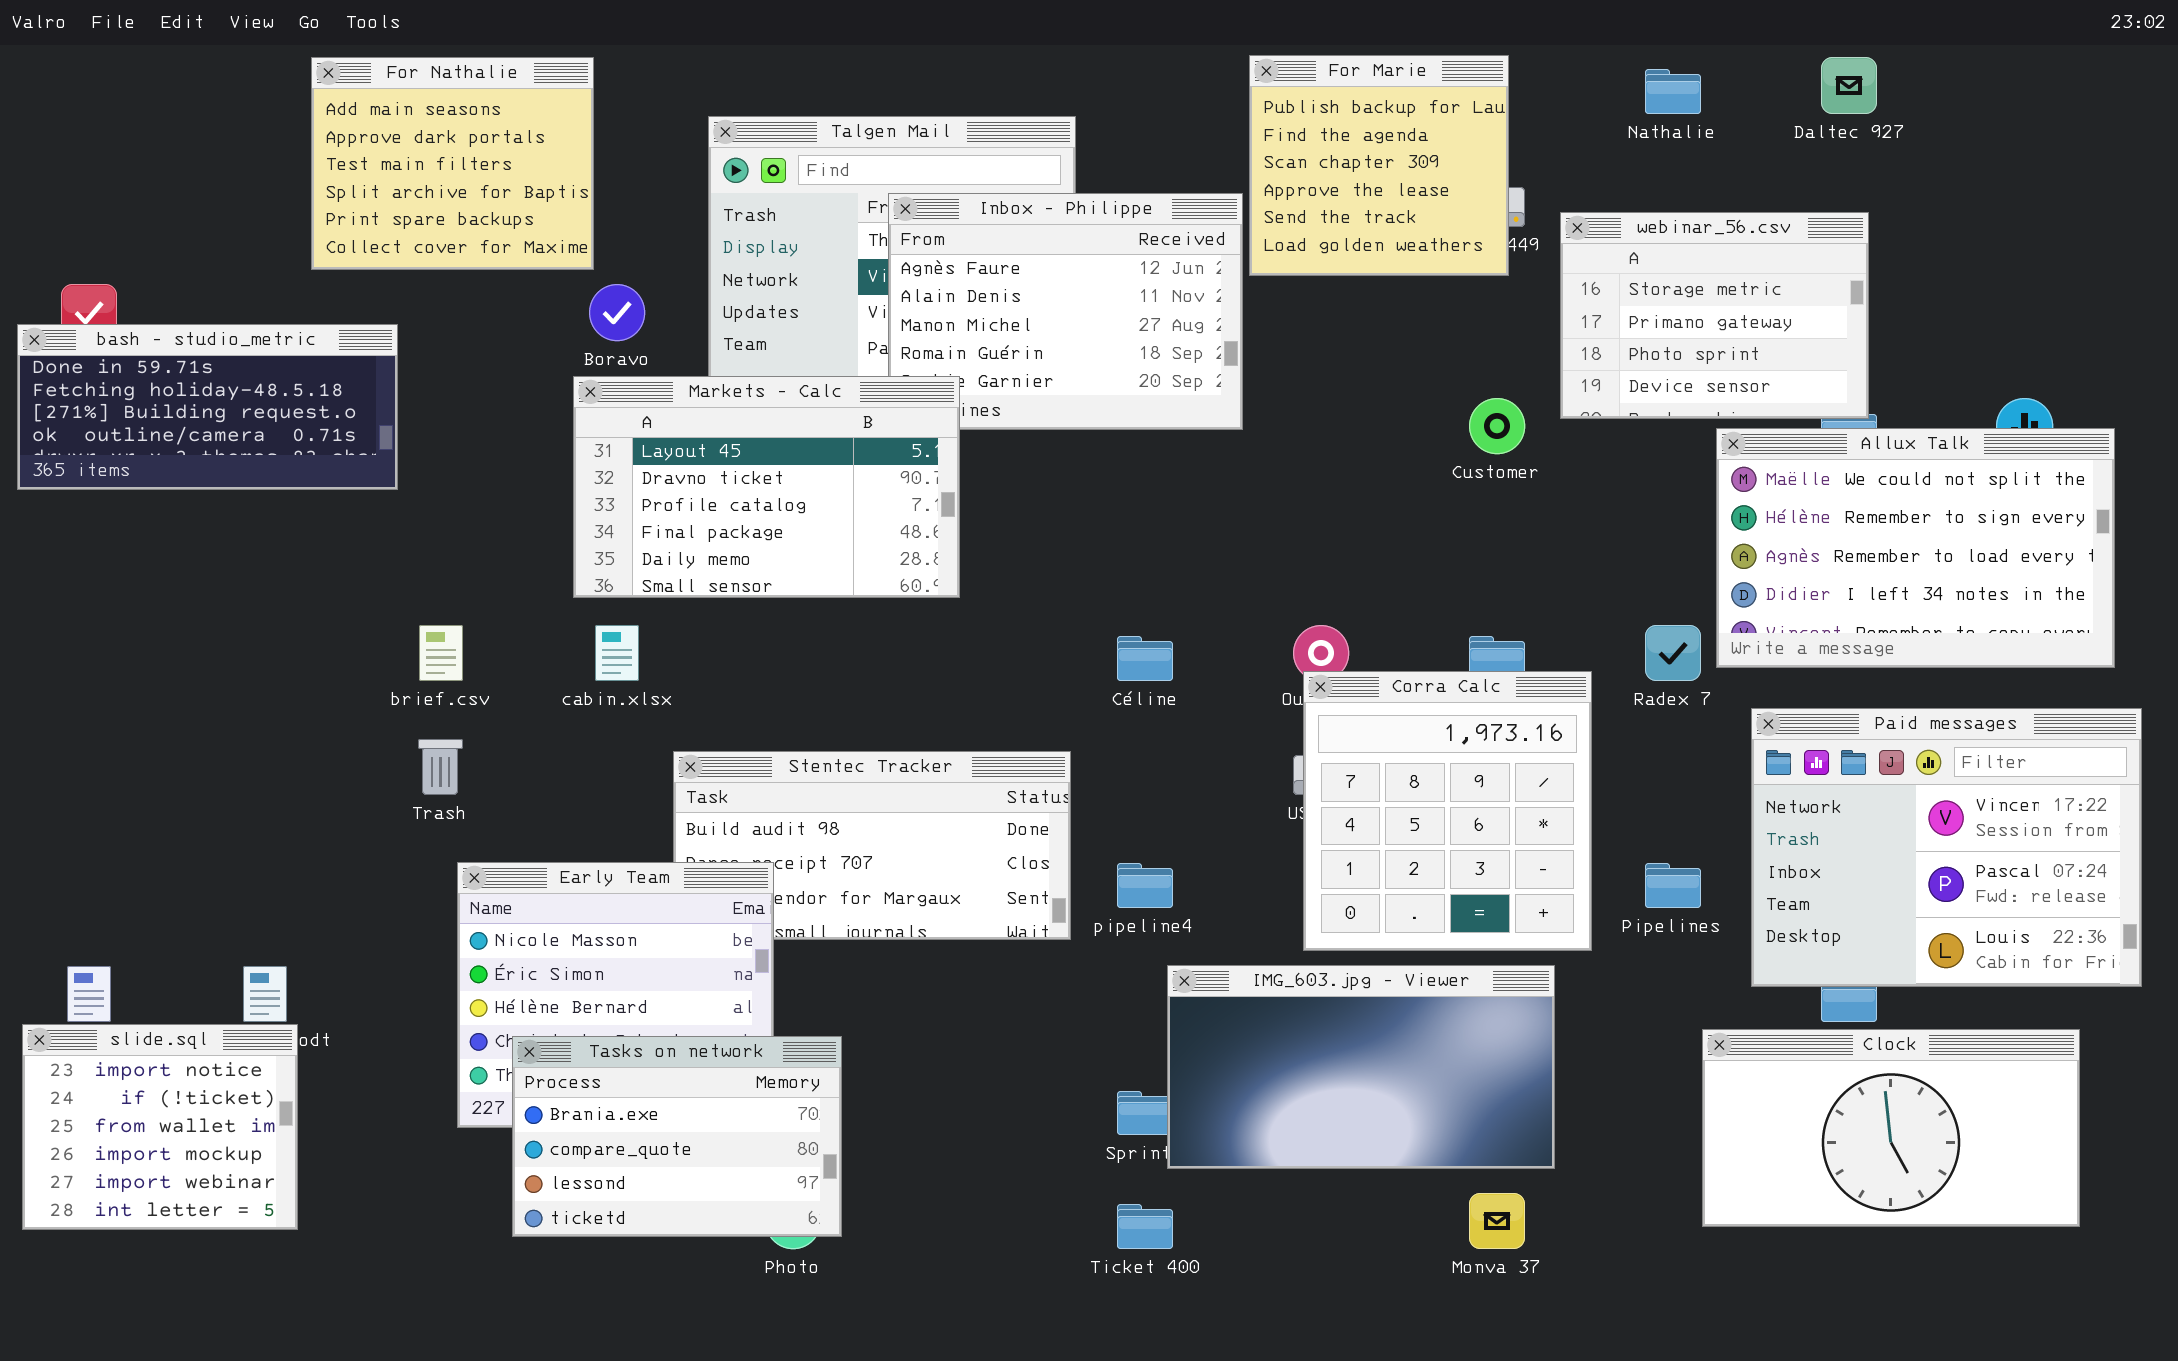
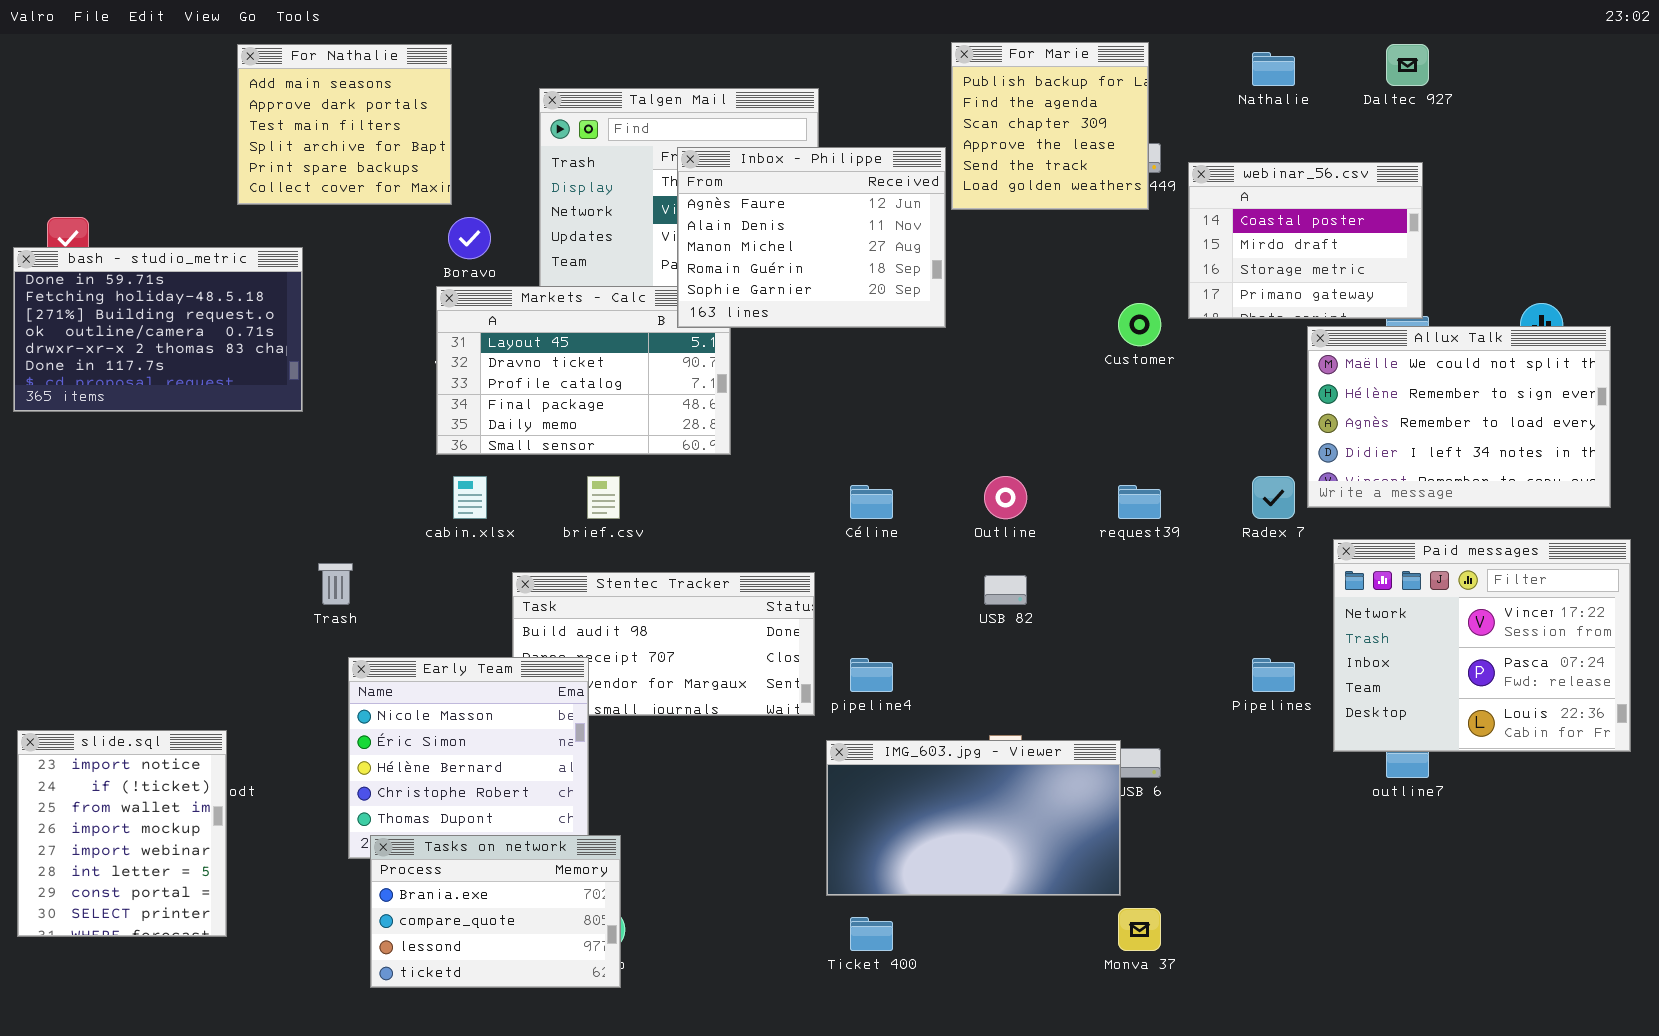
Inbox - Philippe: [888,193,1243,430] -> [677,147,946,328], raised
webinar_56.csv: [1560,212,1869,419] -> [1188,162,1423,319], scrolled up 2 rows
bash - studio_metric: [17,324,398,490] -> [13,247,303,412], resized
brief.csv: [419,625,463,681] -> [587,476,620,519], moved
Corra Calc: [1303,671,1592,951] -> none, closed
IMG_603.jpg - Viewer: [1167,965,1555,1169] -> [826,740,1121,896], moved
slide.sql: [22,1024,298,1230] -> [17,730,227,937], resized
Clock: [1702,1029,2080,1227] -> none, closed
Tasks on network: [512,1036,842,1237] -> [370,835,621,988], moved

